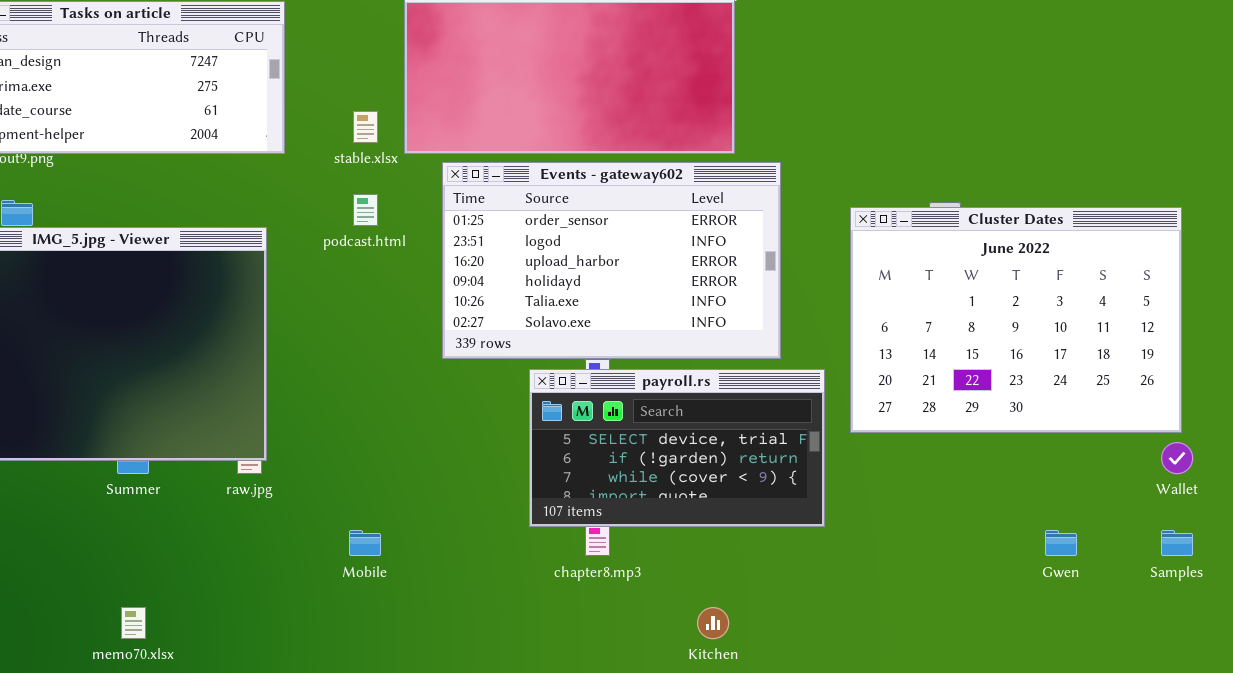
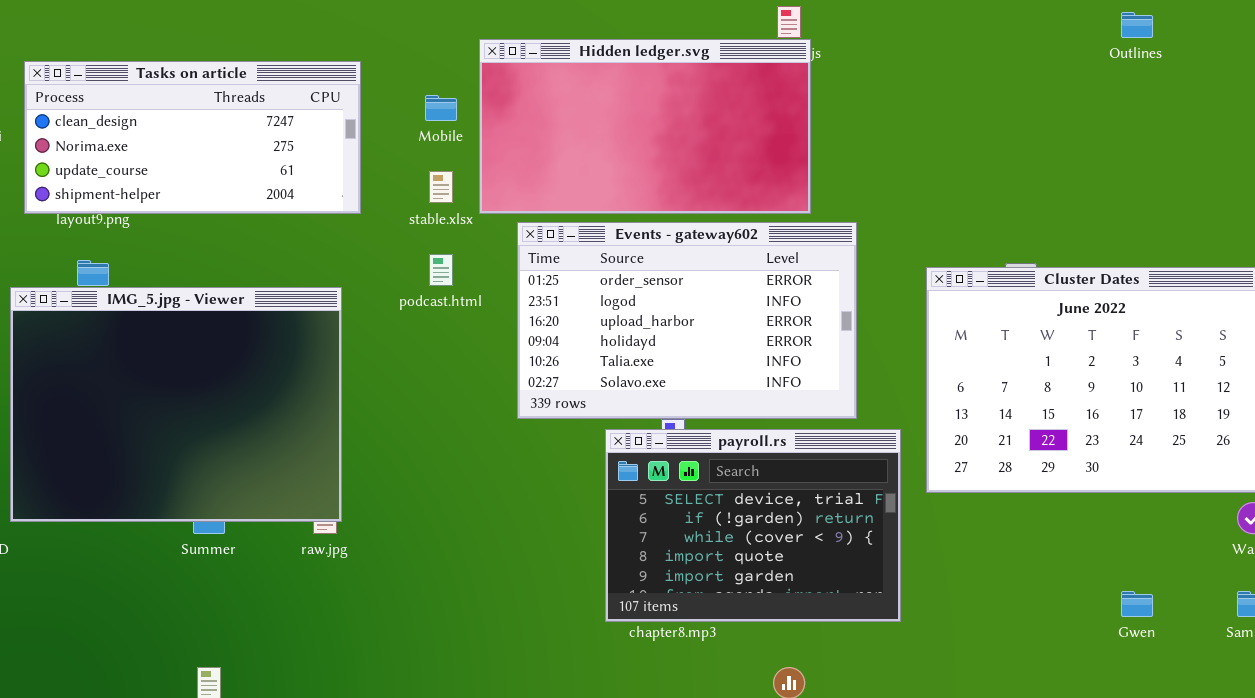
payroll.rs: [529,369,825,527] -> [605,429,901,622], resized
Mobile: [349,530,381,556] -> [425,95,457,121], moved

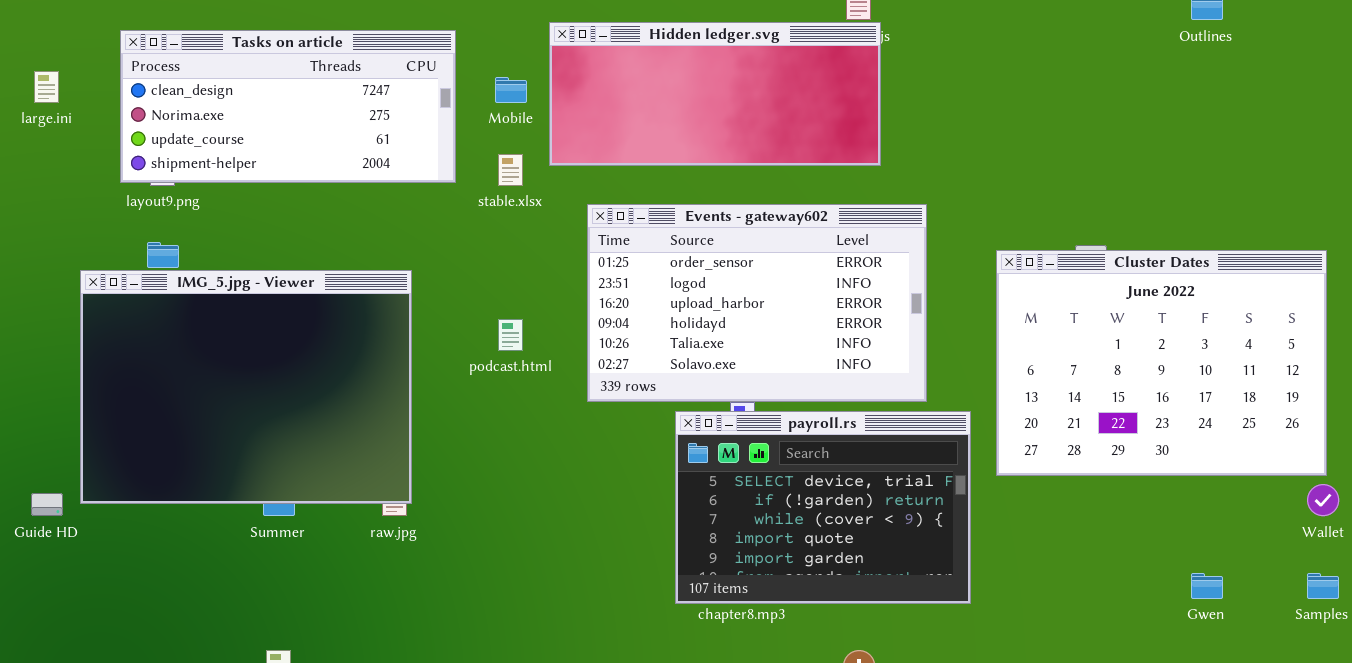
Hidden ledger.svg: [479,39,811,214] -> [549,22,881,166], resized
Tasks on article: [24,61,361,214] -> [120,30,456,183], moved
podcast.html: [429,254,453,286] -> [498,319,523,351], moved

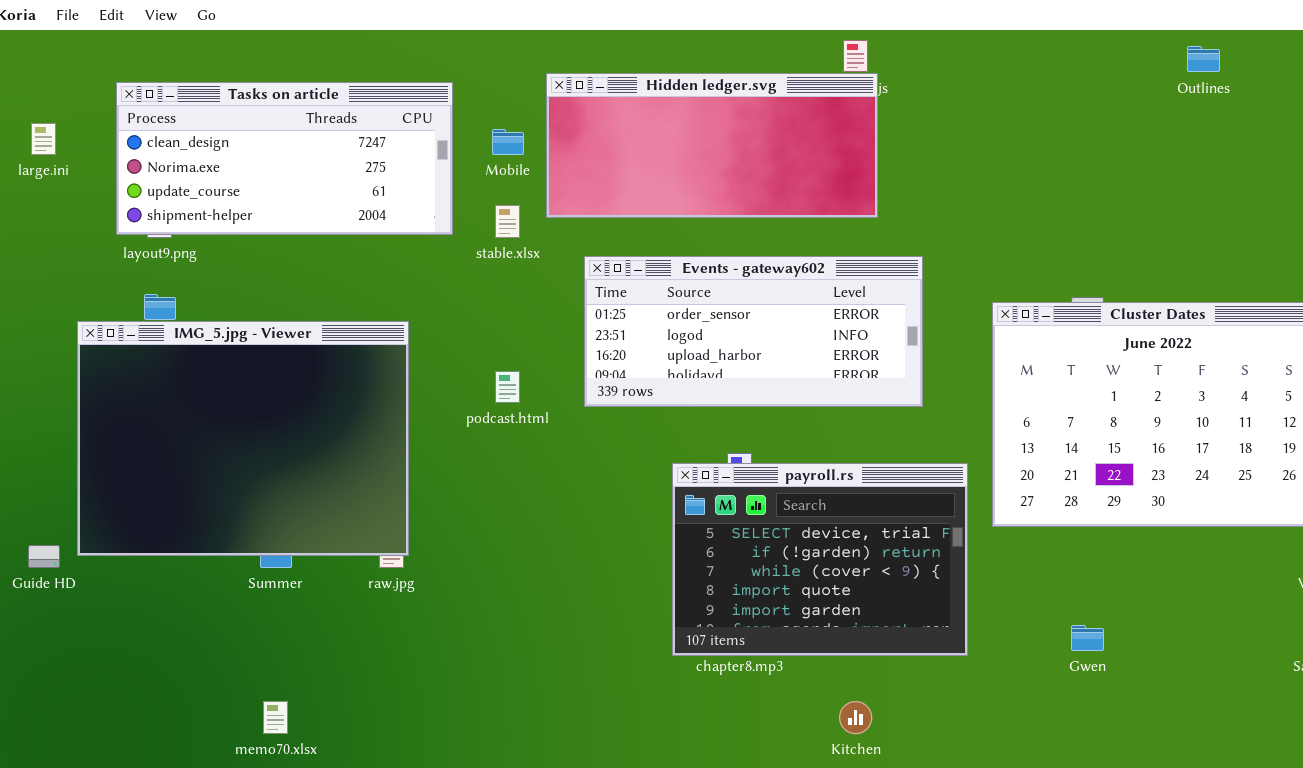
Events - gateway602: [587,204,927,402] -> [584,256,923,407], resized
Gwen: [1191,573,1223,599] -> [1071,625,1104,651], moved

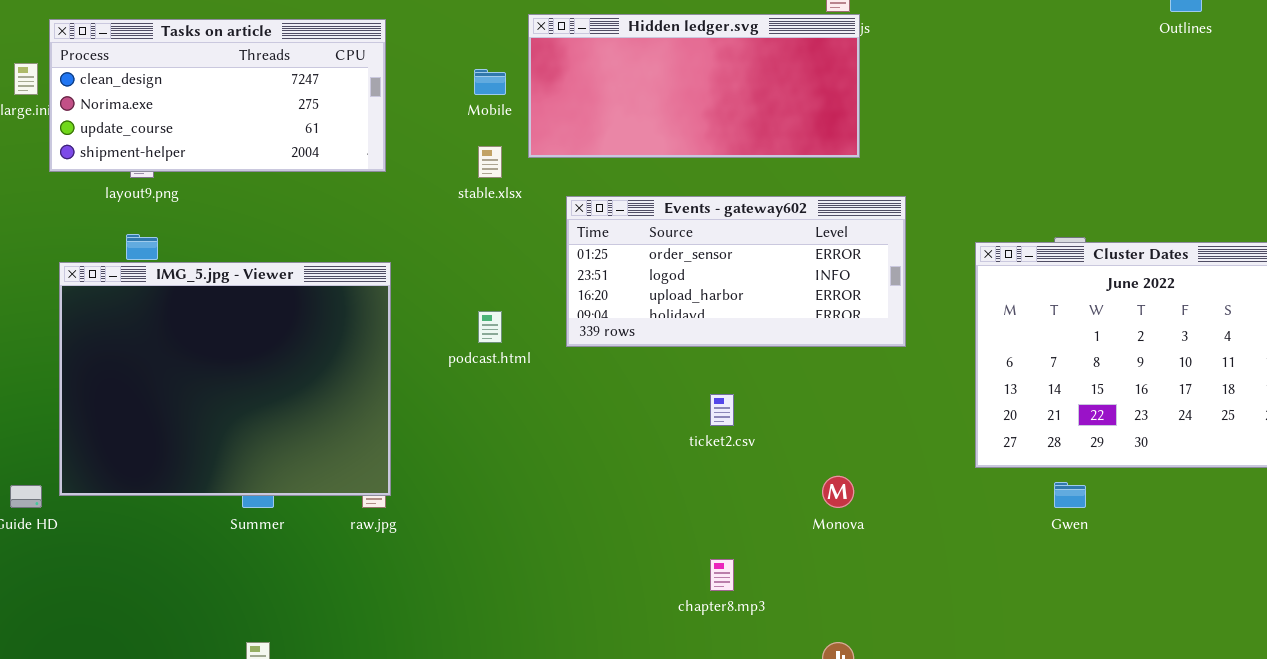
Tasks on article: [116,82,453,235] -> [49,19,386,172], moved
payroll.rs: [672,463,968,656] -> none, closed
Gwen: [1071,625,1104,651] -> [1054,482,1086,508], moved

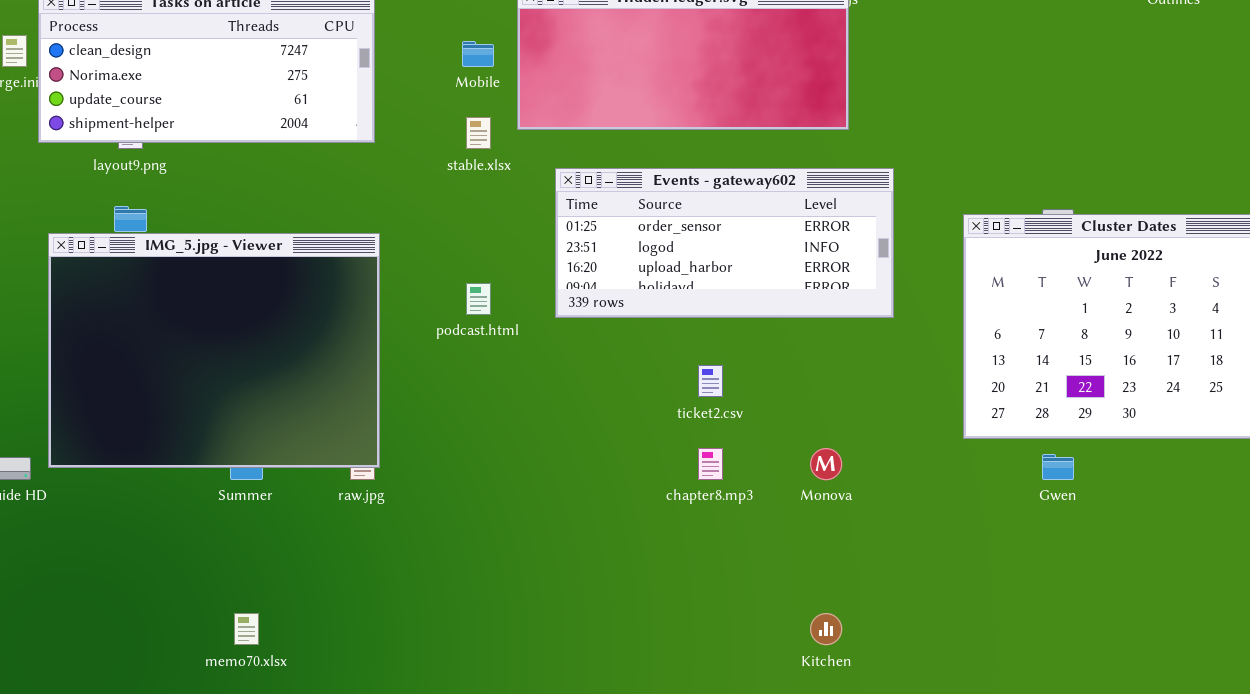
chapter8.mp3: [710,559,734,591] -> [698,448,723,480], moved

